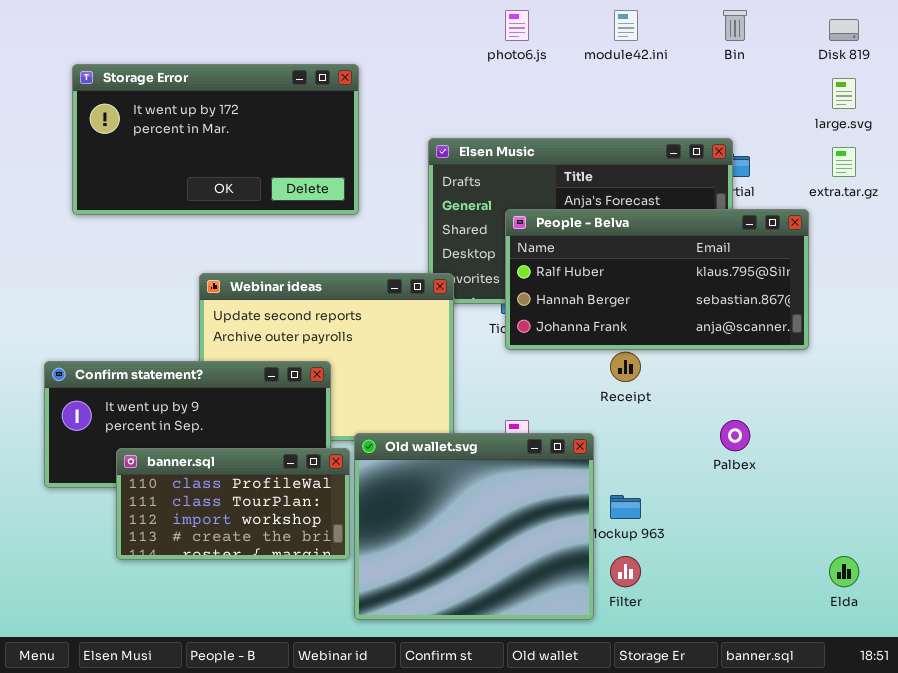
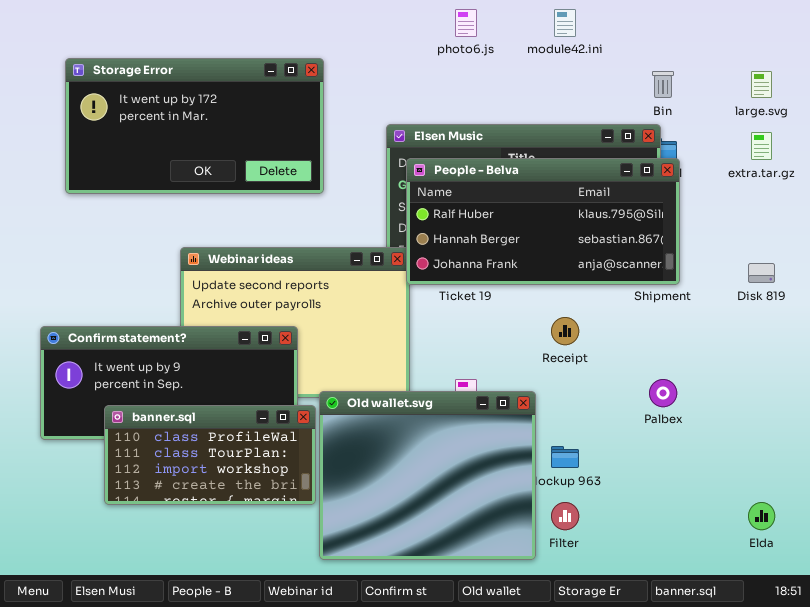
Bin: [723,10,747,41] -> [652,71,674,98], moved
Disk 819: [829,19,859,41] -> [748,263,775,283], moved
People - Belva: [505,209,809,350] -> [406,158,680,285], moved

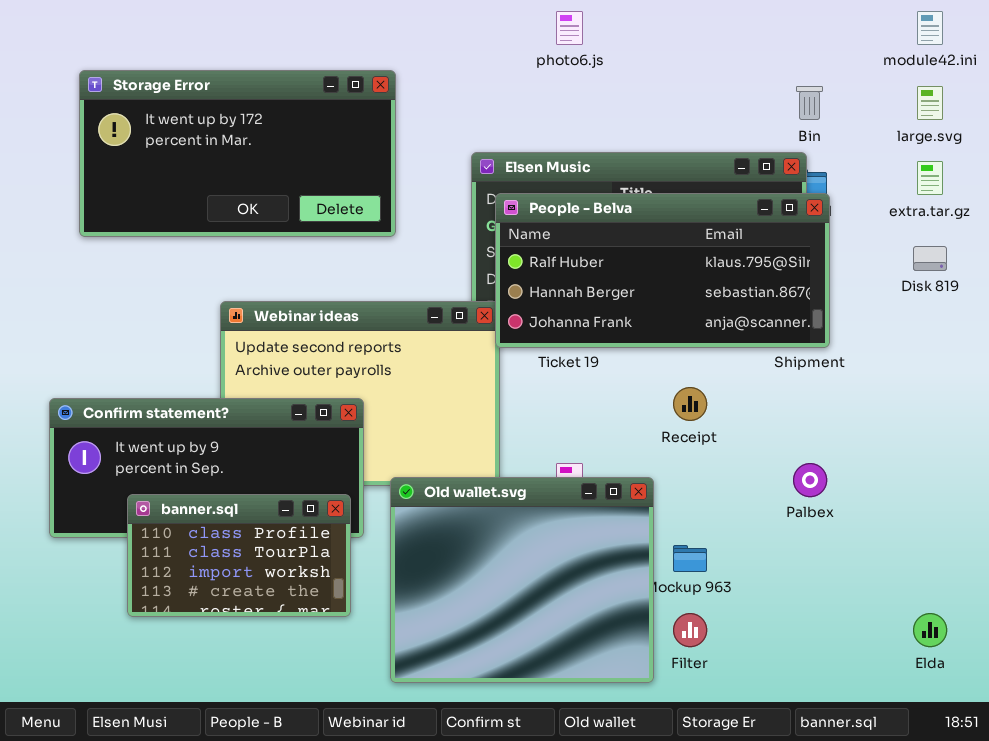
module42.ini: [554,9,576,37] -> [917,11,943,45], moved
Disk 819: [748,263,775,283] -> [913,246,947,271], moved
banner.sql: [104,405,316,505] -> [127,494,351,617], resized

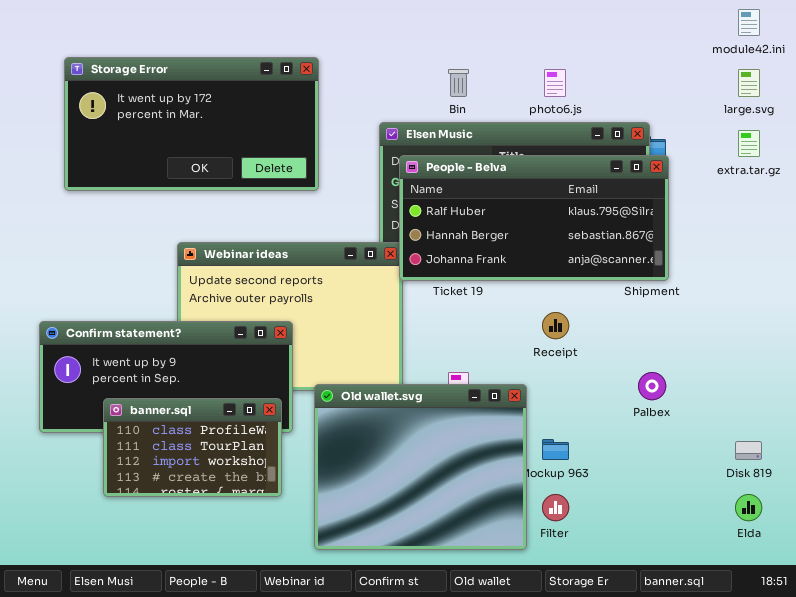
photo6.js: [556,11,583,45] -> [544,69,566,97], moved
Bin: [796,86,823,120] -> [448,69,469,97], moved
Disk 819: [913,246,947,271] -> [735,441,762,460], moved

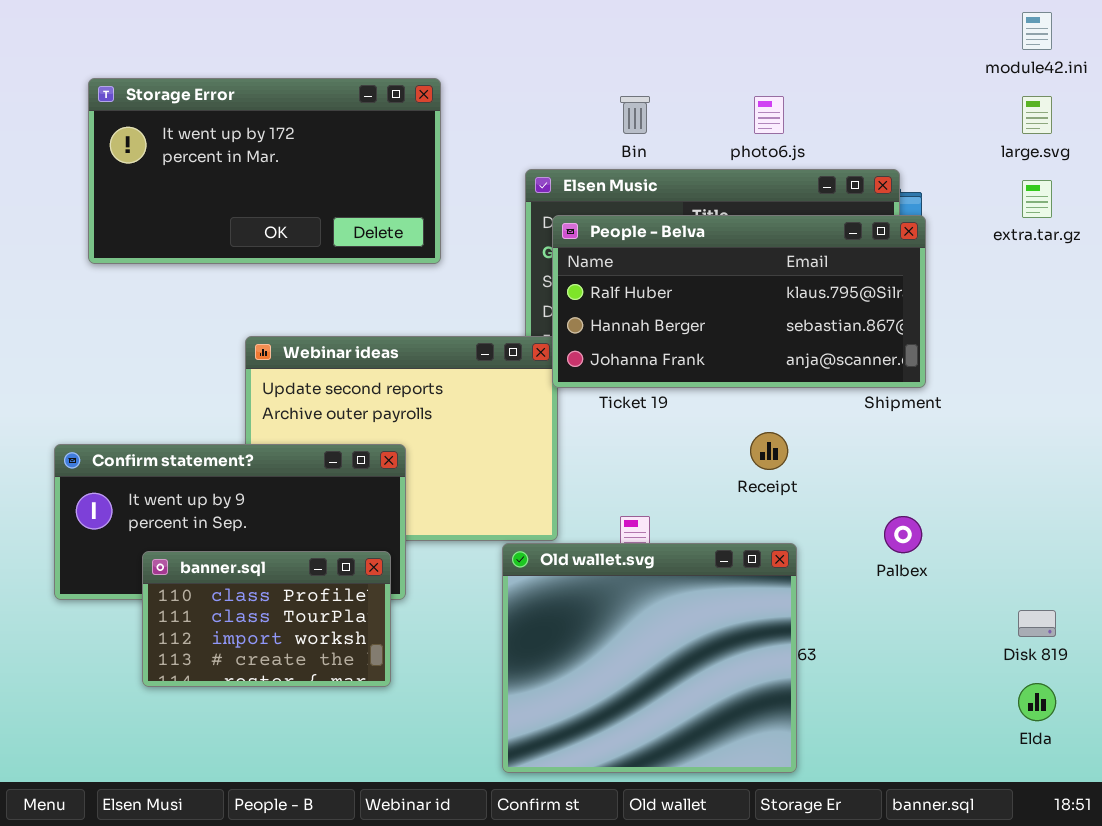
Old wallet.svg: [314,384,527,550] -> [502,543,797,773], moved

